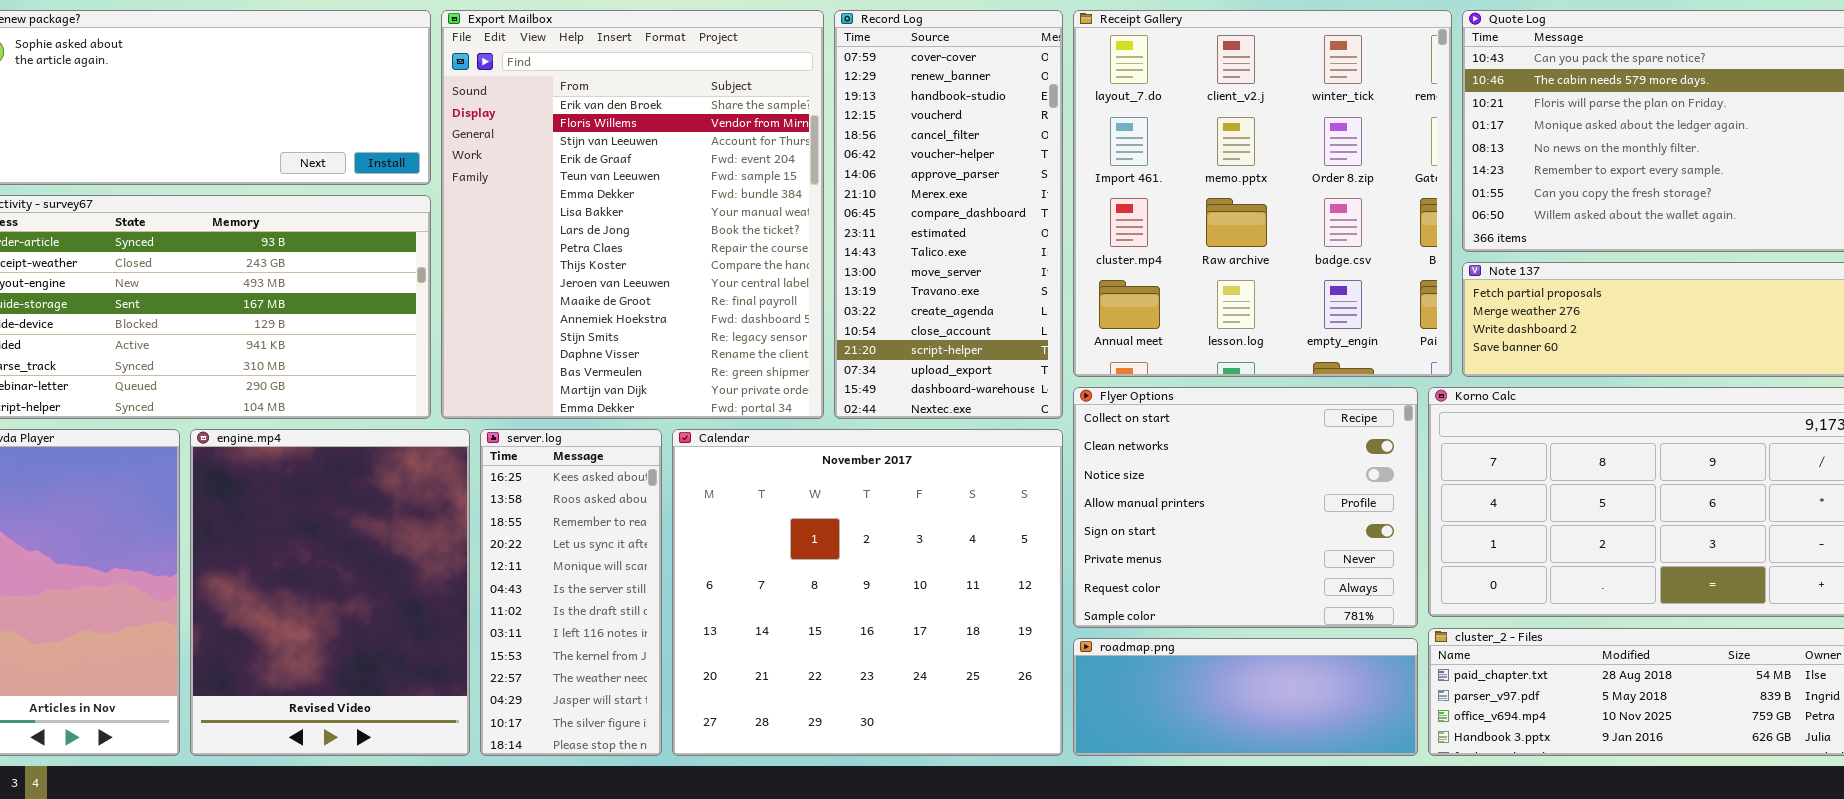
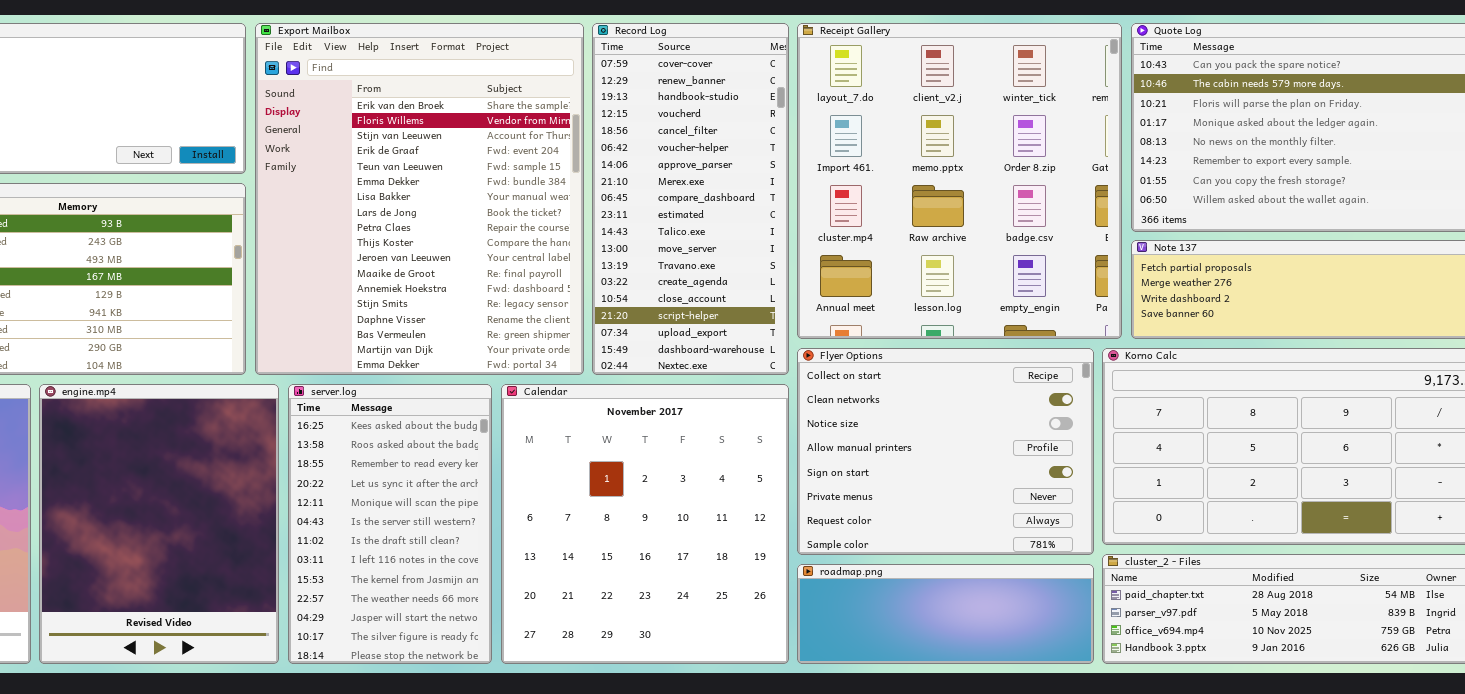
server.log: [480,429,662,756] -> [288,384,492,664], resized
Calendar: [672,429,1063,756] -> [501,384,789,664], resized

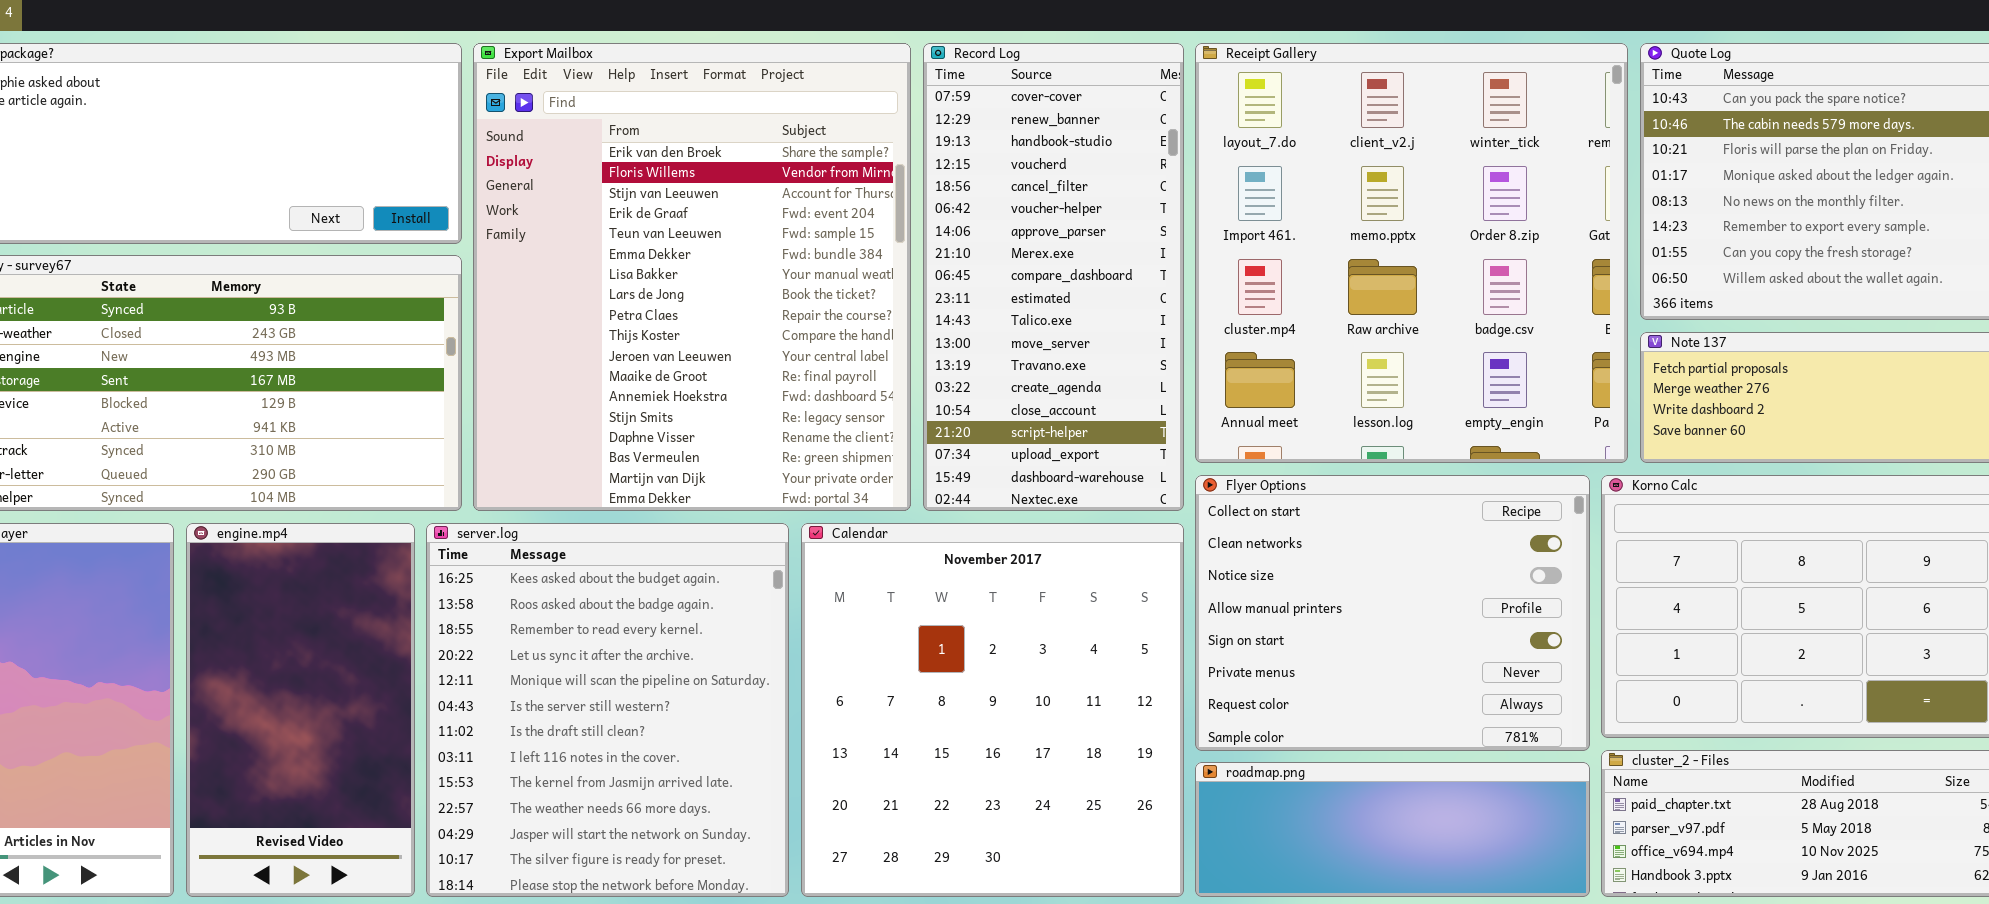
engine.mp4: [39,384,279,664] -> [186,523,415,897], resized
server.log: [288,384,492,664] -> [426,523,789,897], resized

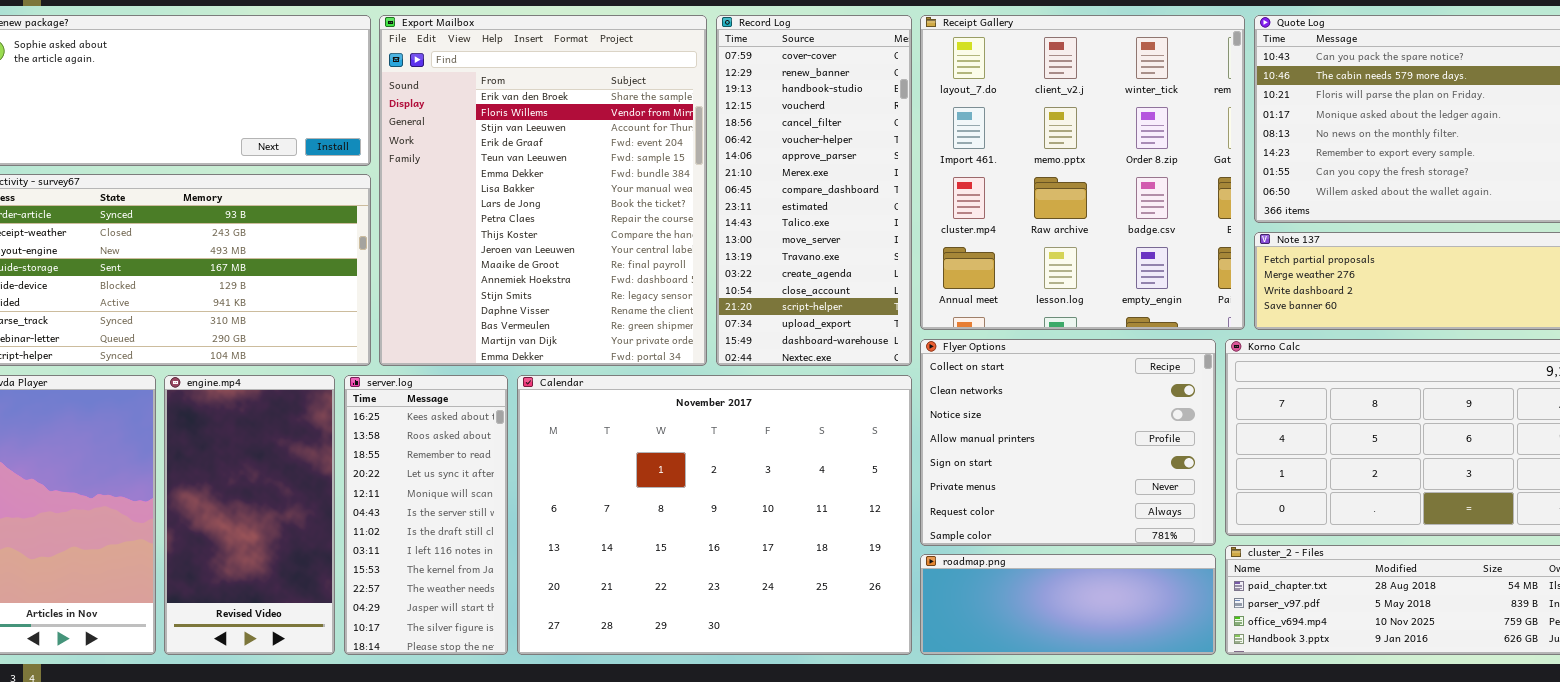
server.log: [426,523,789,897] -> [344,375,508,655], resized
Calendar: [801,523,1184,897] -> [517,375,912,655], resized

